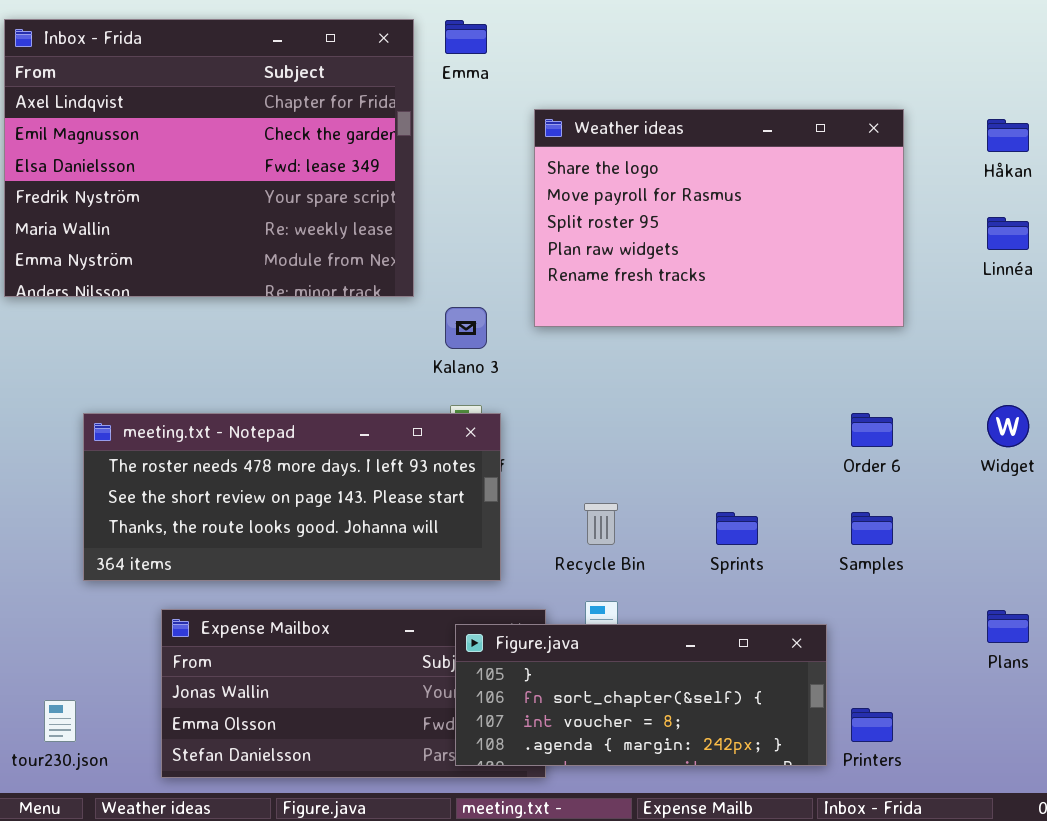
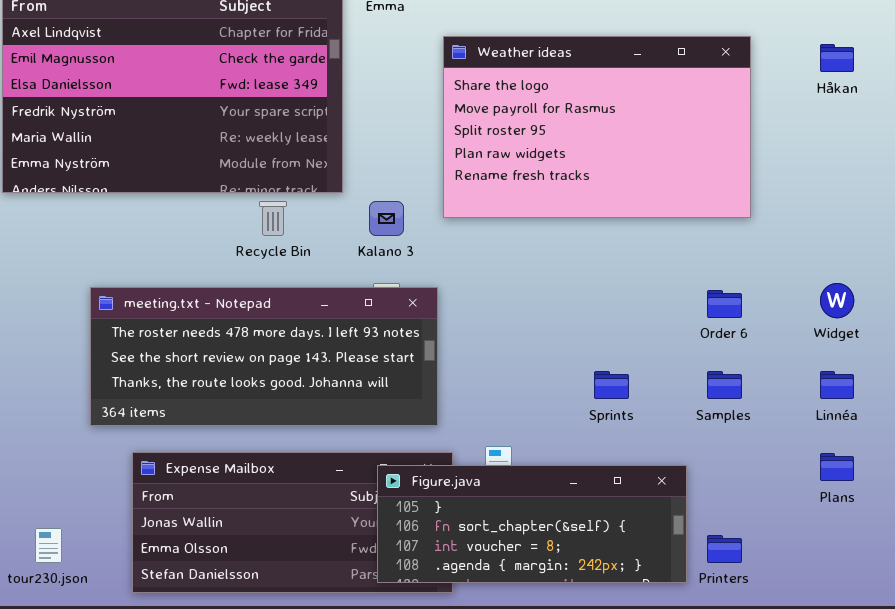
Linnéa: [987,217,1029,250] -> [820,371,854,399], moved
meeting.txt - Notepad: [83,413,501,581] -> [90,287,438,426], moved
Recycle Bin: [584,503,618,545] -> [259,201,287,236], moved

